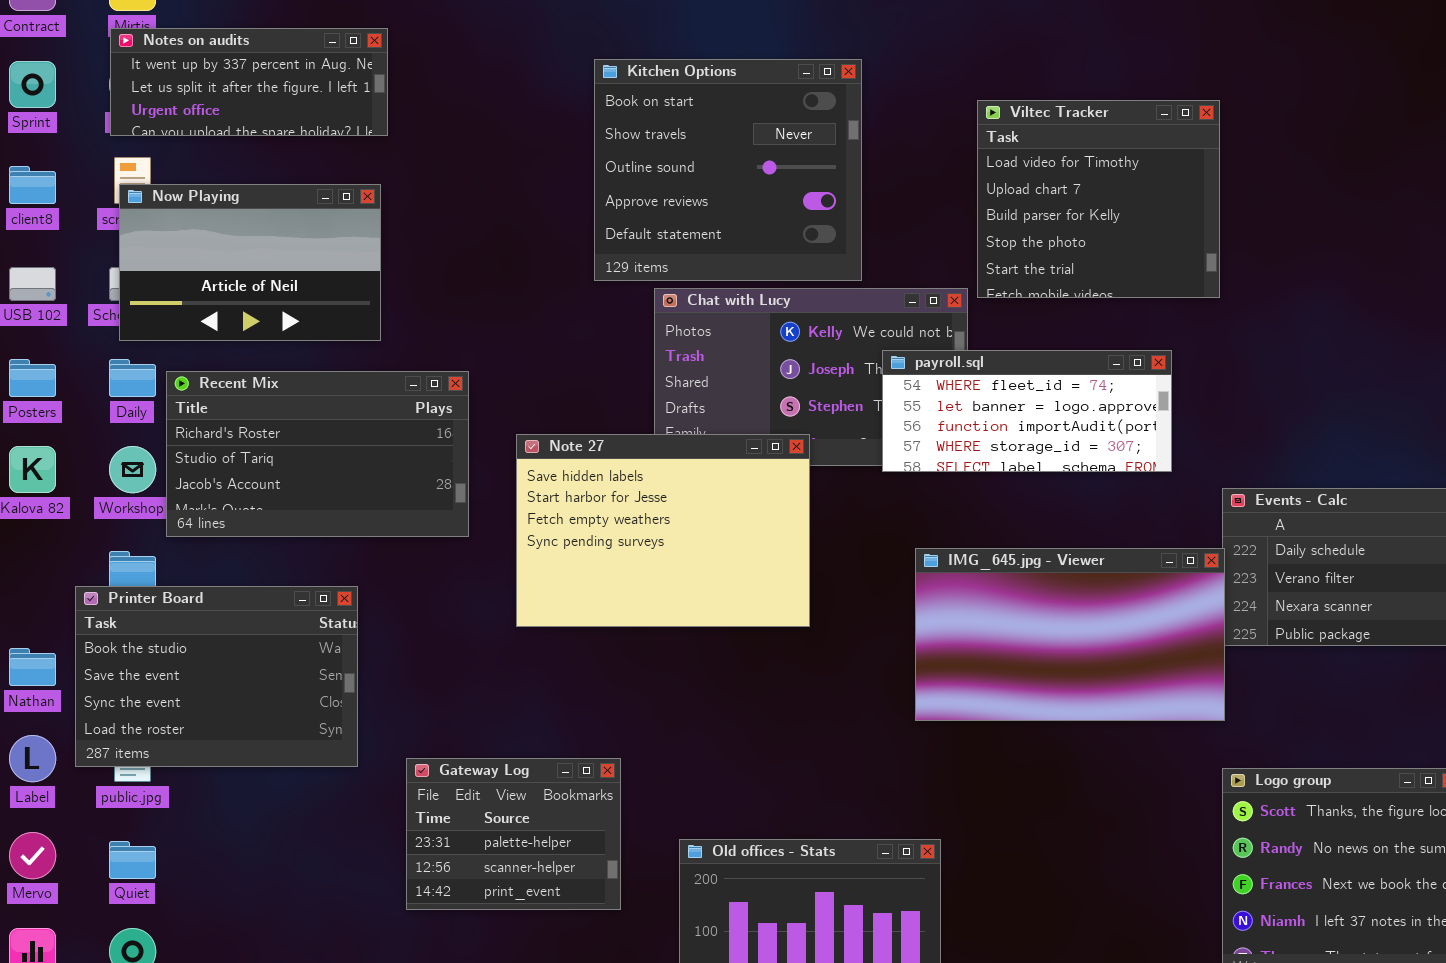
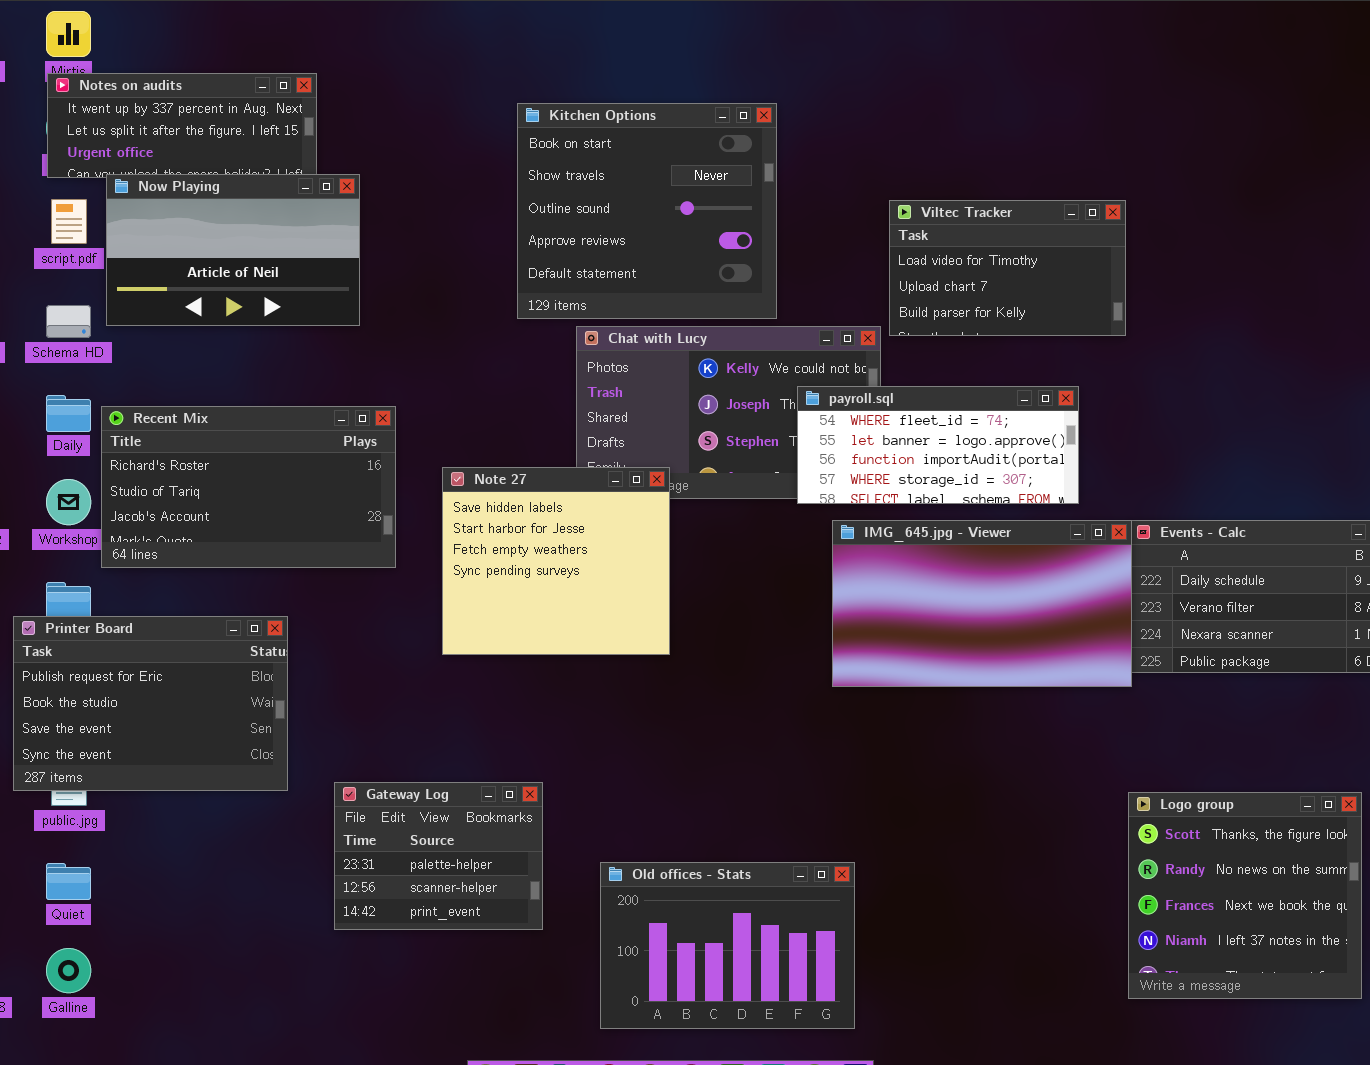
Viltec Tracker: [977,100,1220,298] -> [889,200,1126,336], resized
Now Playing: [119,184,381,341] -> [106,174,360,326], moved
Note 27: [516,434,810,627] -> [442,467,670,655], resized
IMG_645.jpg - Viewer: [915,548,1225,721] -> [832,520,1132,687], moved
Printer Board: [75,586,358,767] -> [13,616,288,791], scrolled up 1 row

